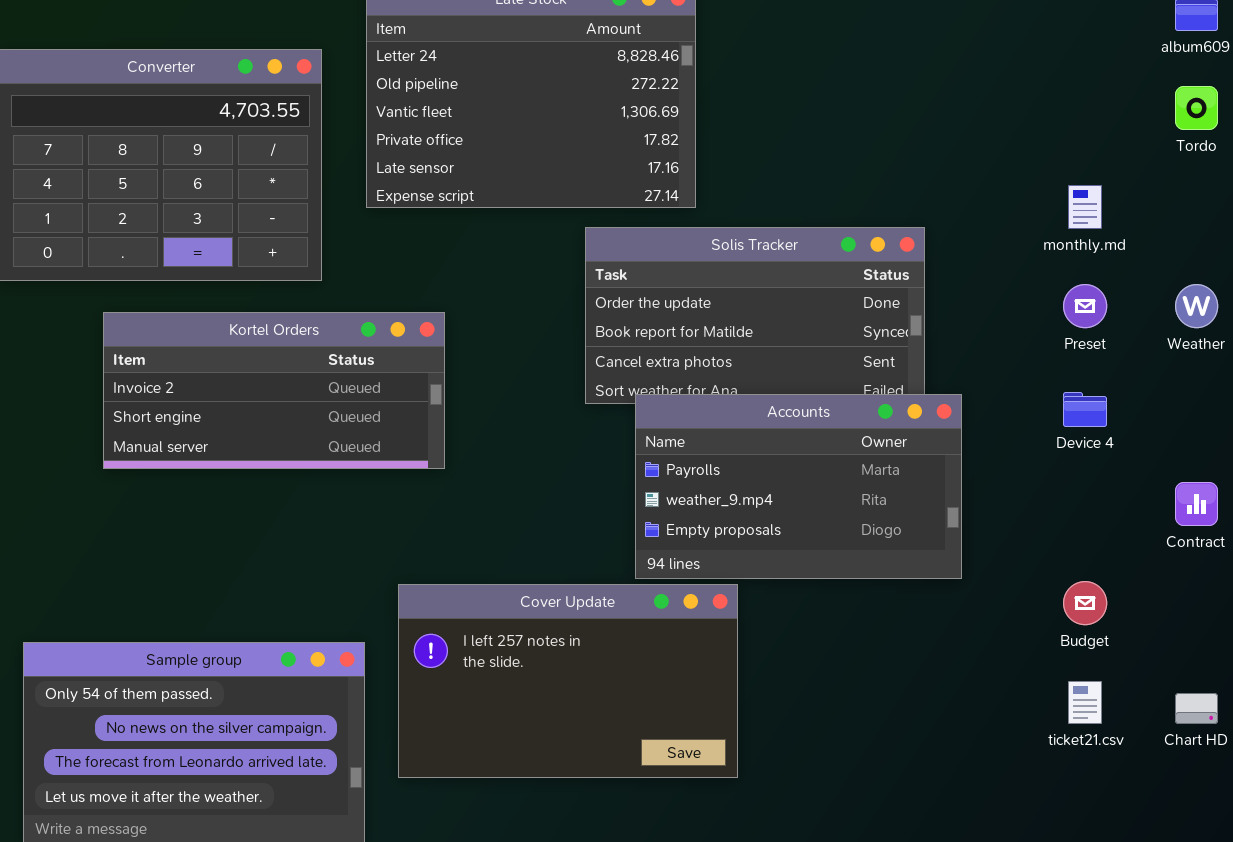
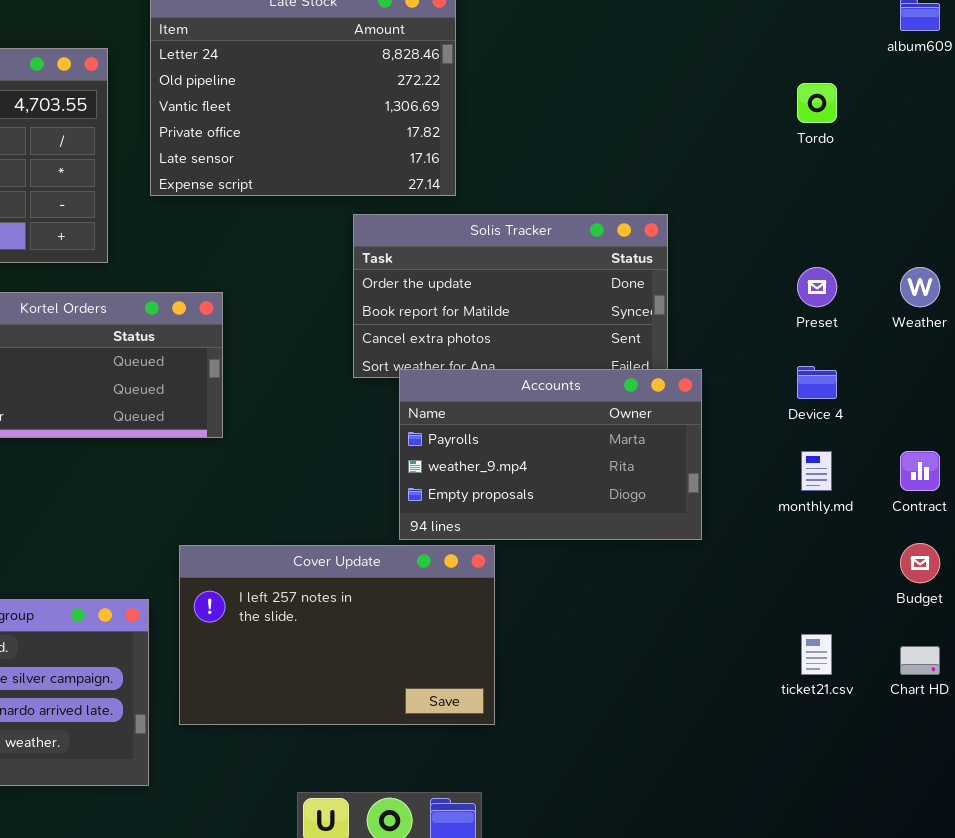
Tordo: [1175,86,1218,130] -> [797,83,837,123], moved
monthly.md: [1068,185,1102,229] -> [801,451,832,491], moved
Budget: [1063,581,1107,625] -> [900,543,940,583], moved

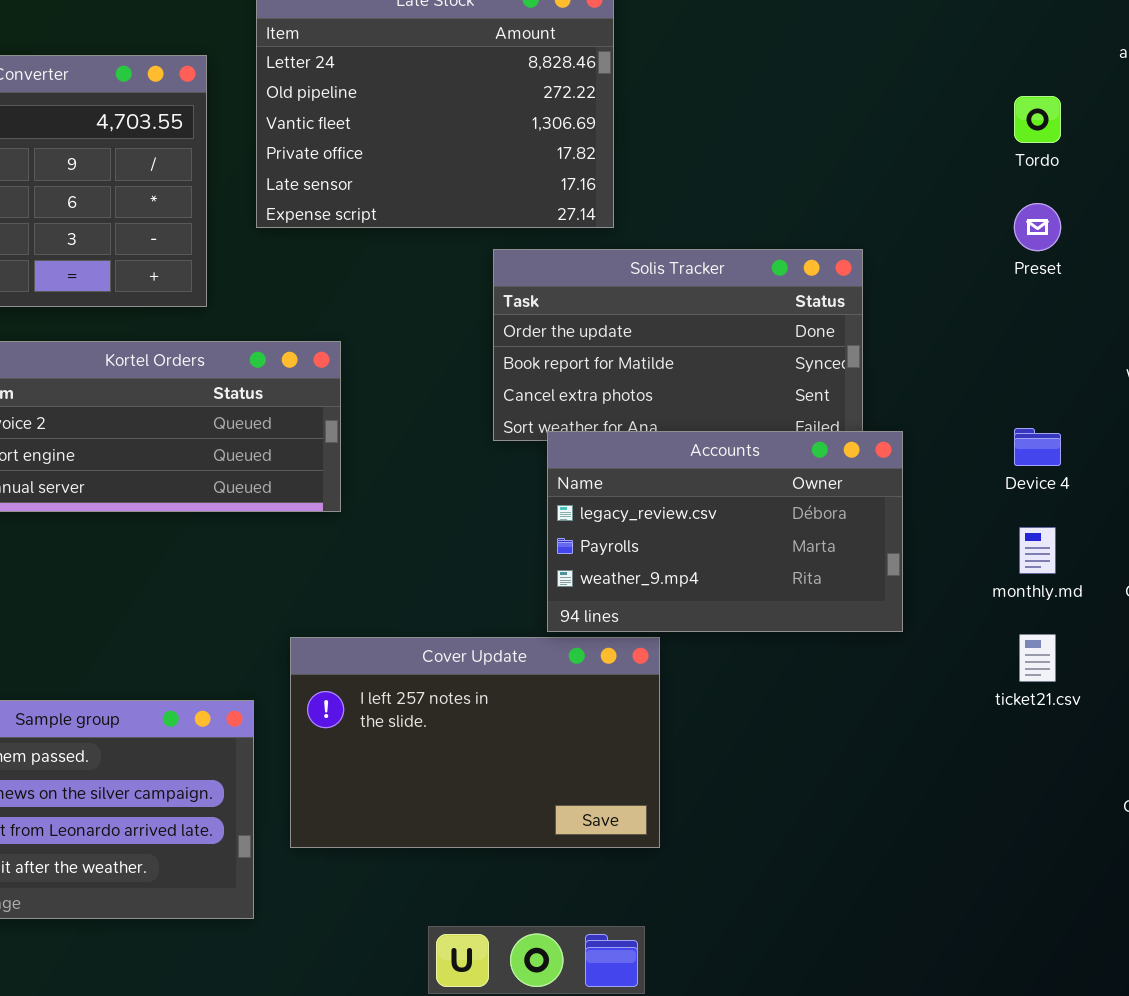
Preset: [797,267,837,307] -> [1014,203,1061,251], moved
Accounts: [399,369,702,540] -> [547,431,903,632], scrolled up 1 row
ticket21.csv: [801,634,832,675] -> [1019,634,1056,682], moved

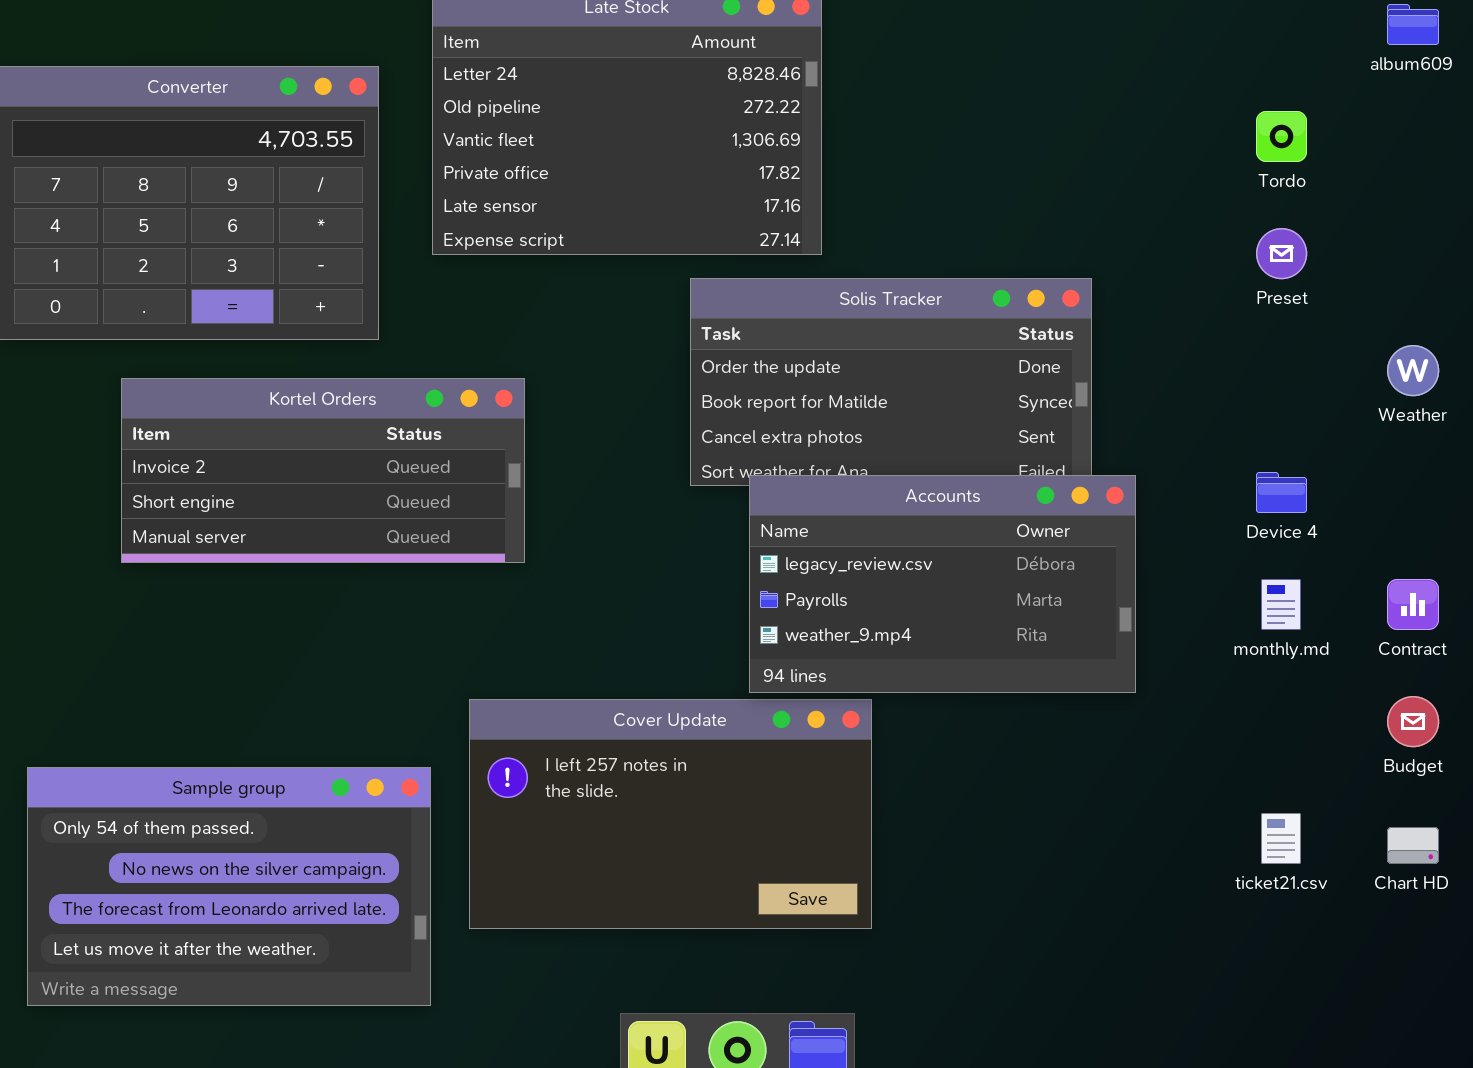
ticket21.csv: [1019,634,1056,682] -> [1261,813,1301,864], moved

